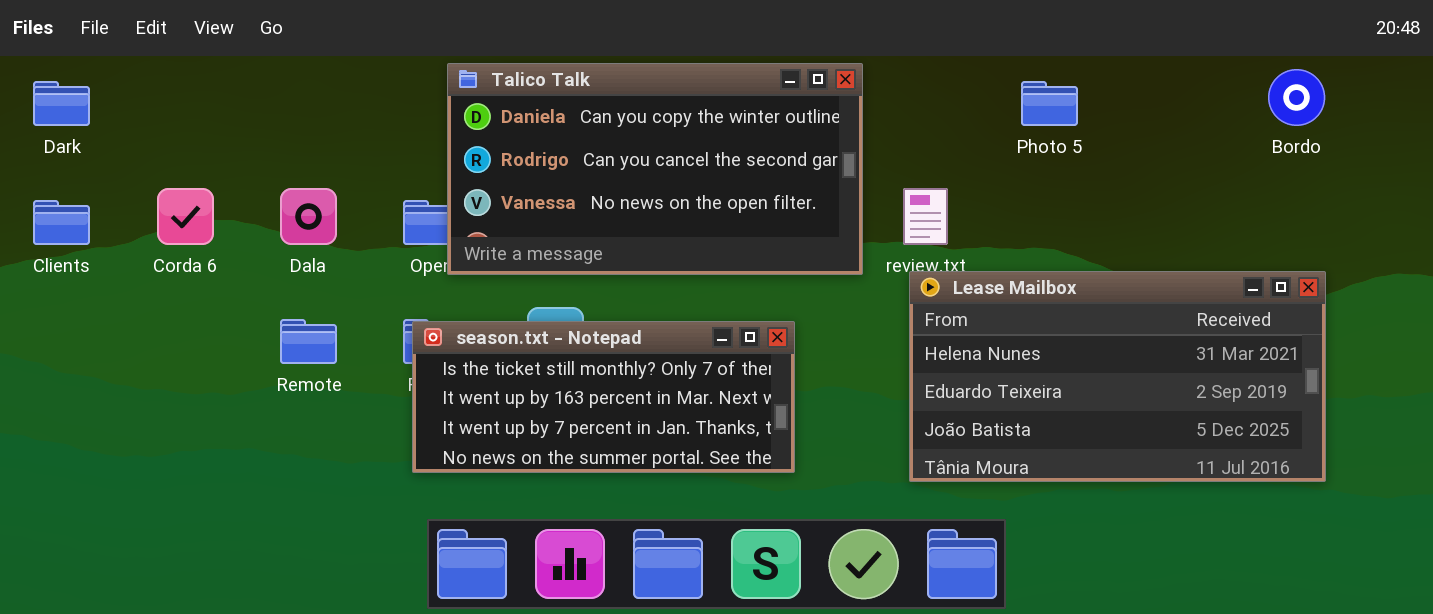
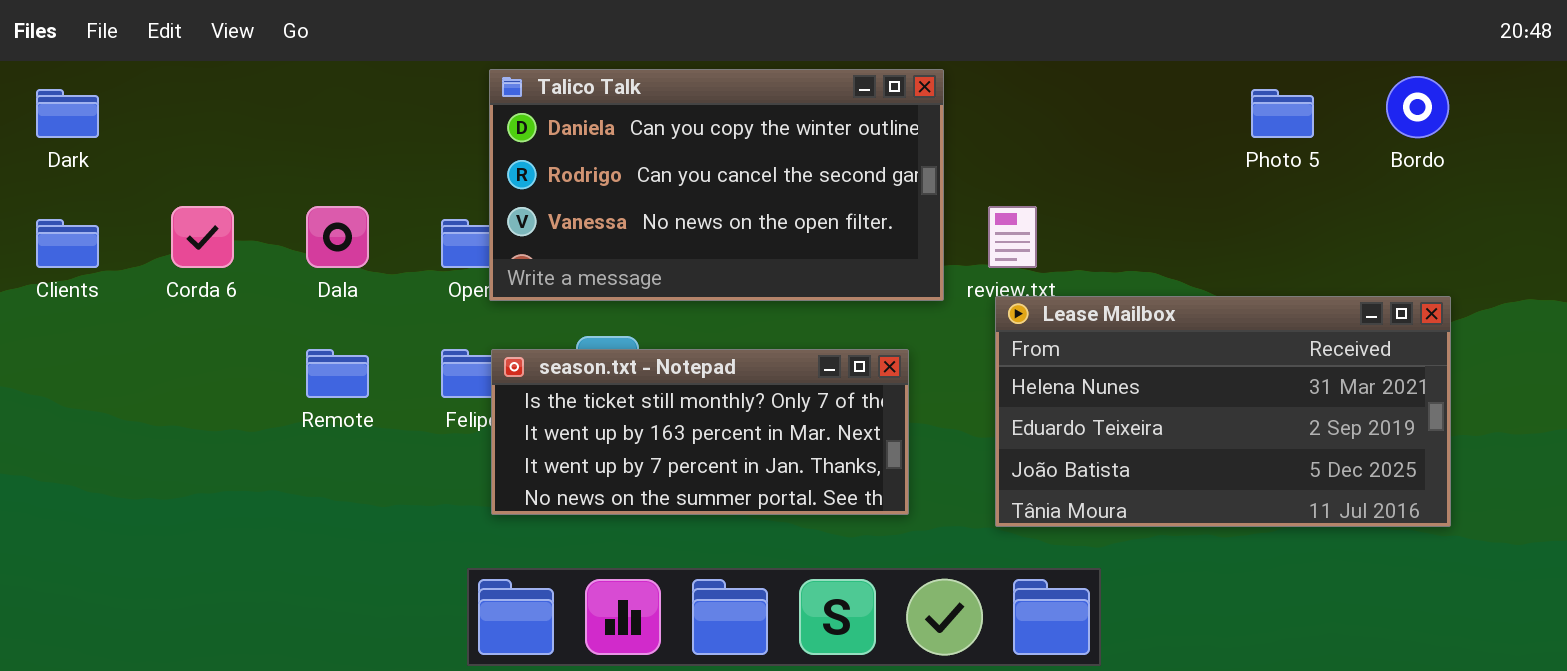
Photo 5: [1021,81,1078,126] -> [1251,89,1314,138], moved
season.txt - Notepad: [412,321,795,473] -> [491,349,909,515], moved

